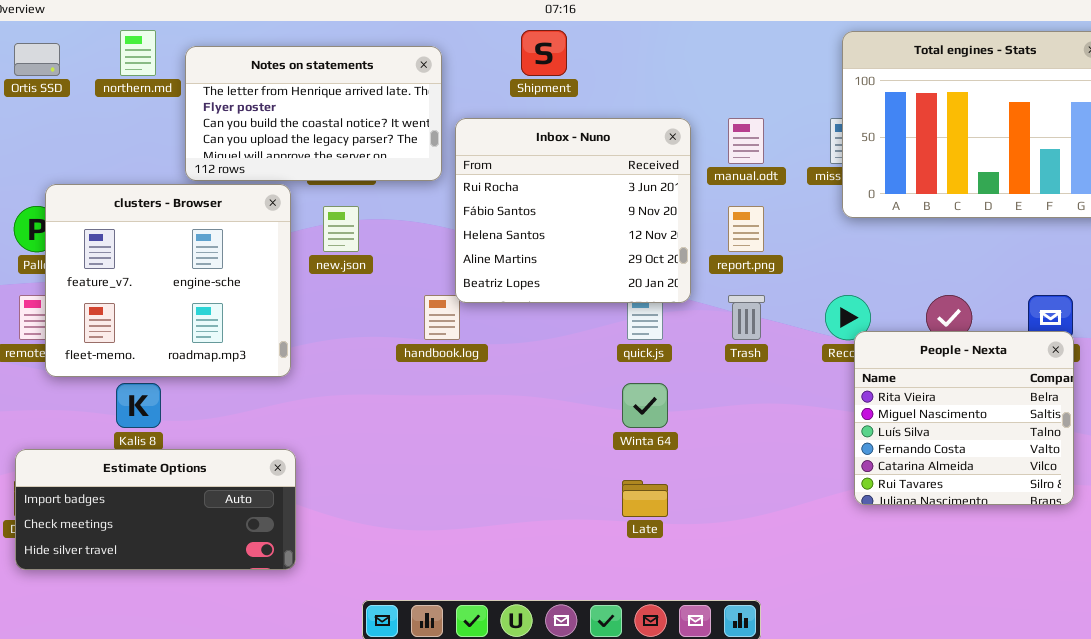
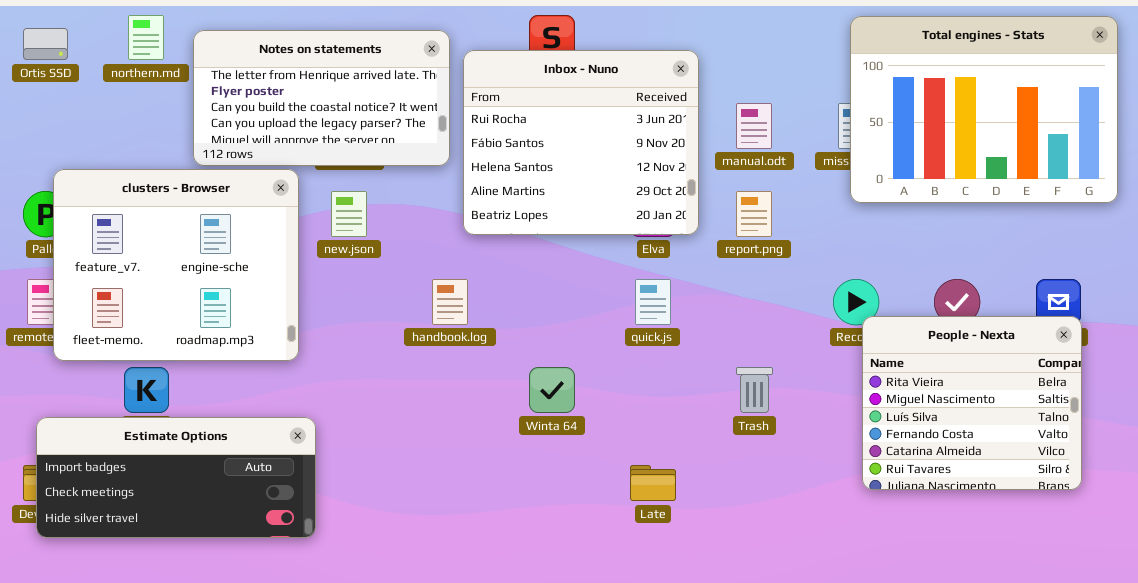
Inbox - Nuno: [455,118,691,303] -> [463,50,699,235], moved
Trash: [728,295,765,340] -> [736,367,773,413], moved
Winta 64: [622,383,668,428] -> [529,367,575,413], moved
Estimate Options: [15,449,296,570] -> [36,417,316,538], moved

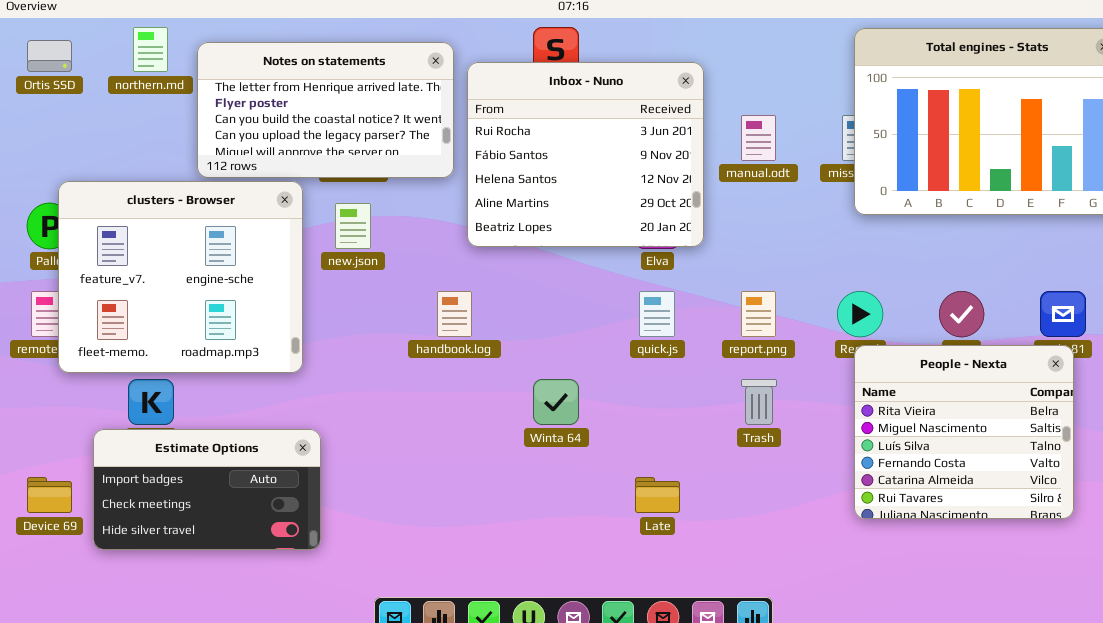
report.png: [736,191,772,237] -> [741,291,776,337], moved
People - Nexta: [862,316,1082,490] -> [854,345,1074,519], moved
Estimate Options: [36,417,316,538] -> [93,429,321,550], resized

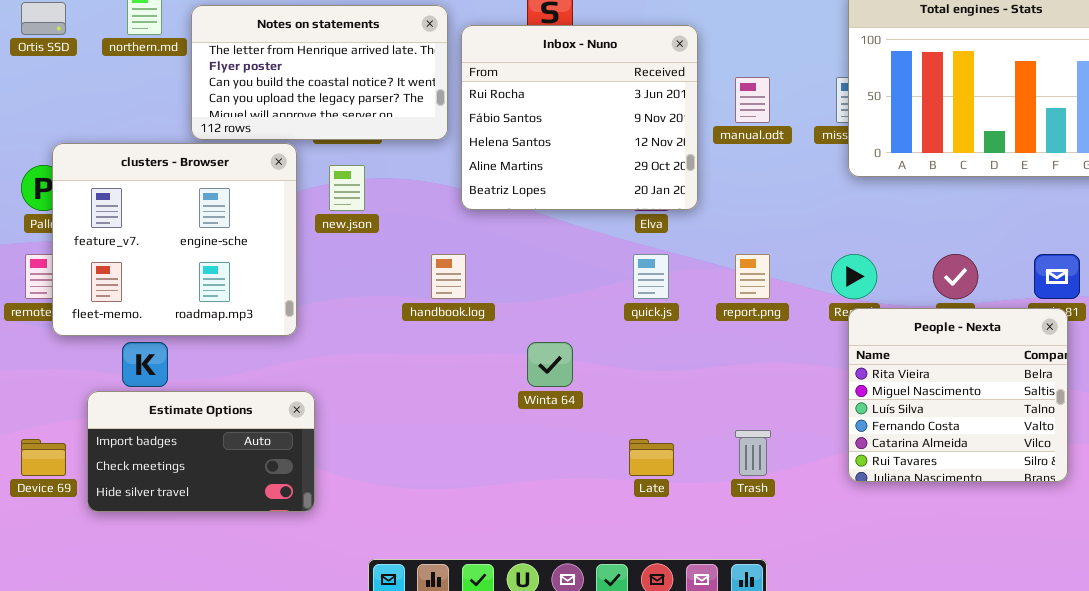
Trash: [741,379,777,425] -> [735,430,771,476], moved

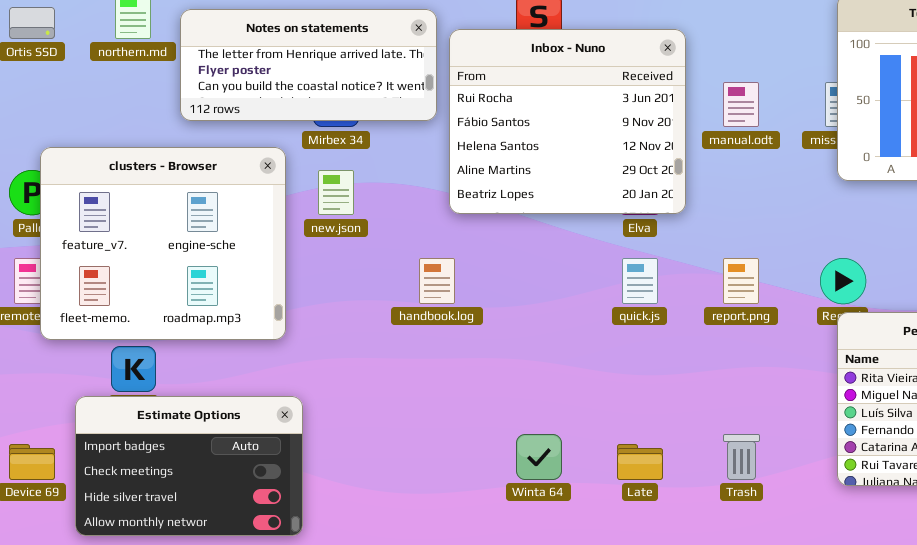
Notes on statements: [191,5,448,140] -> [180,9,437,121], resized
Winta 64: [527,342,573,387] -> [516,434,562,480], moved
Estimate Options: [87,391,315,512] -> [75,396,303,536], resized

